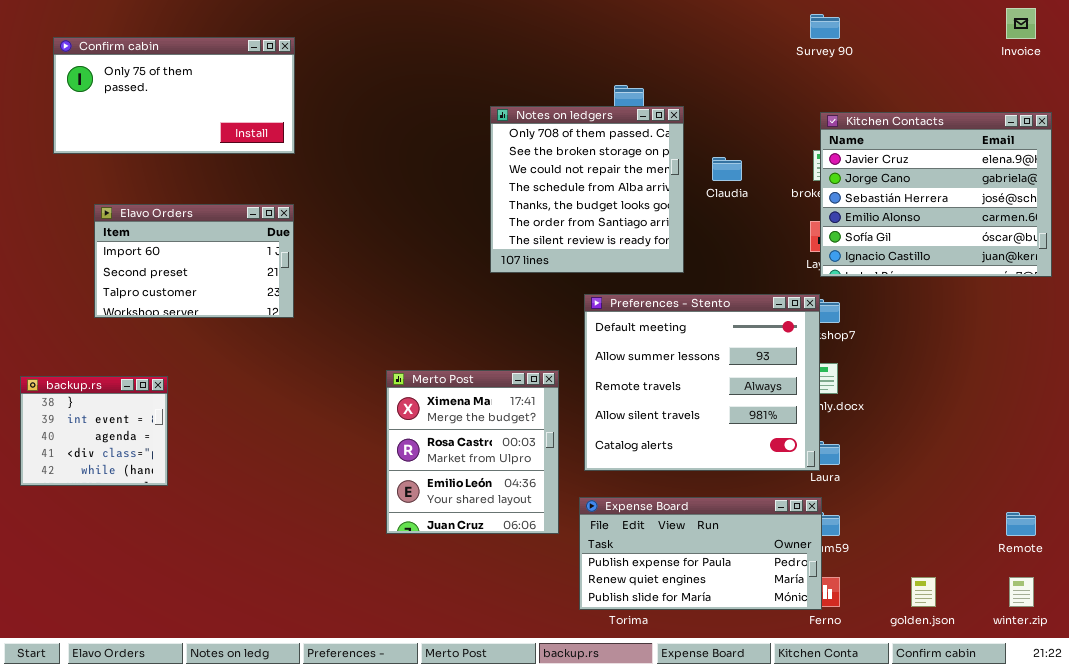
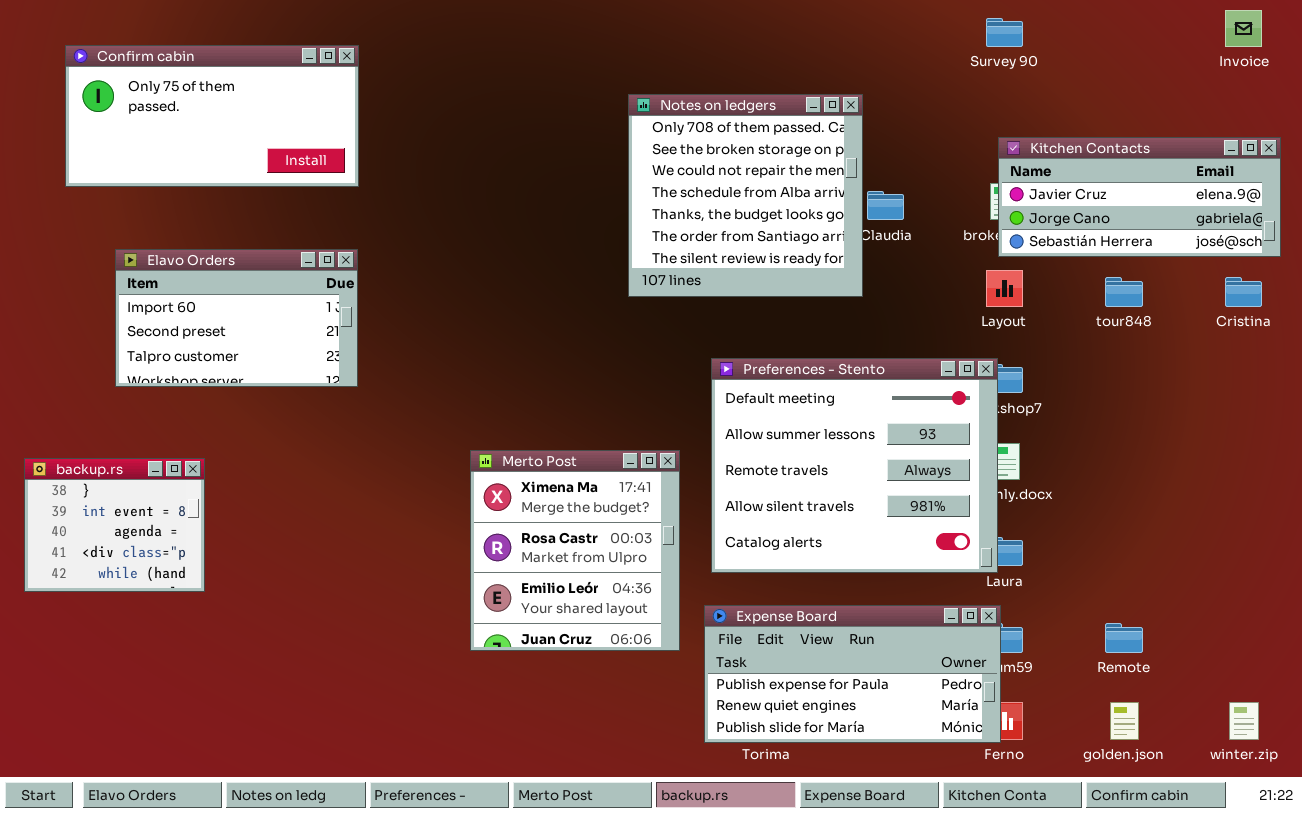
Notes on ledgers: [490,106,684,273] -> [628,94,863,297], moved
Kitchen Contacts: [820,112,1052,277] -> [998,137,1281,257], resized
Remote: [1006,512,1036,536] -> [1105,623,1143,653], moved

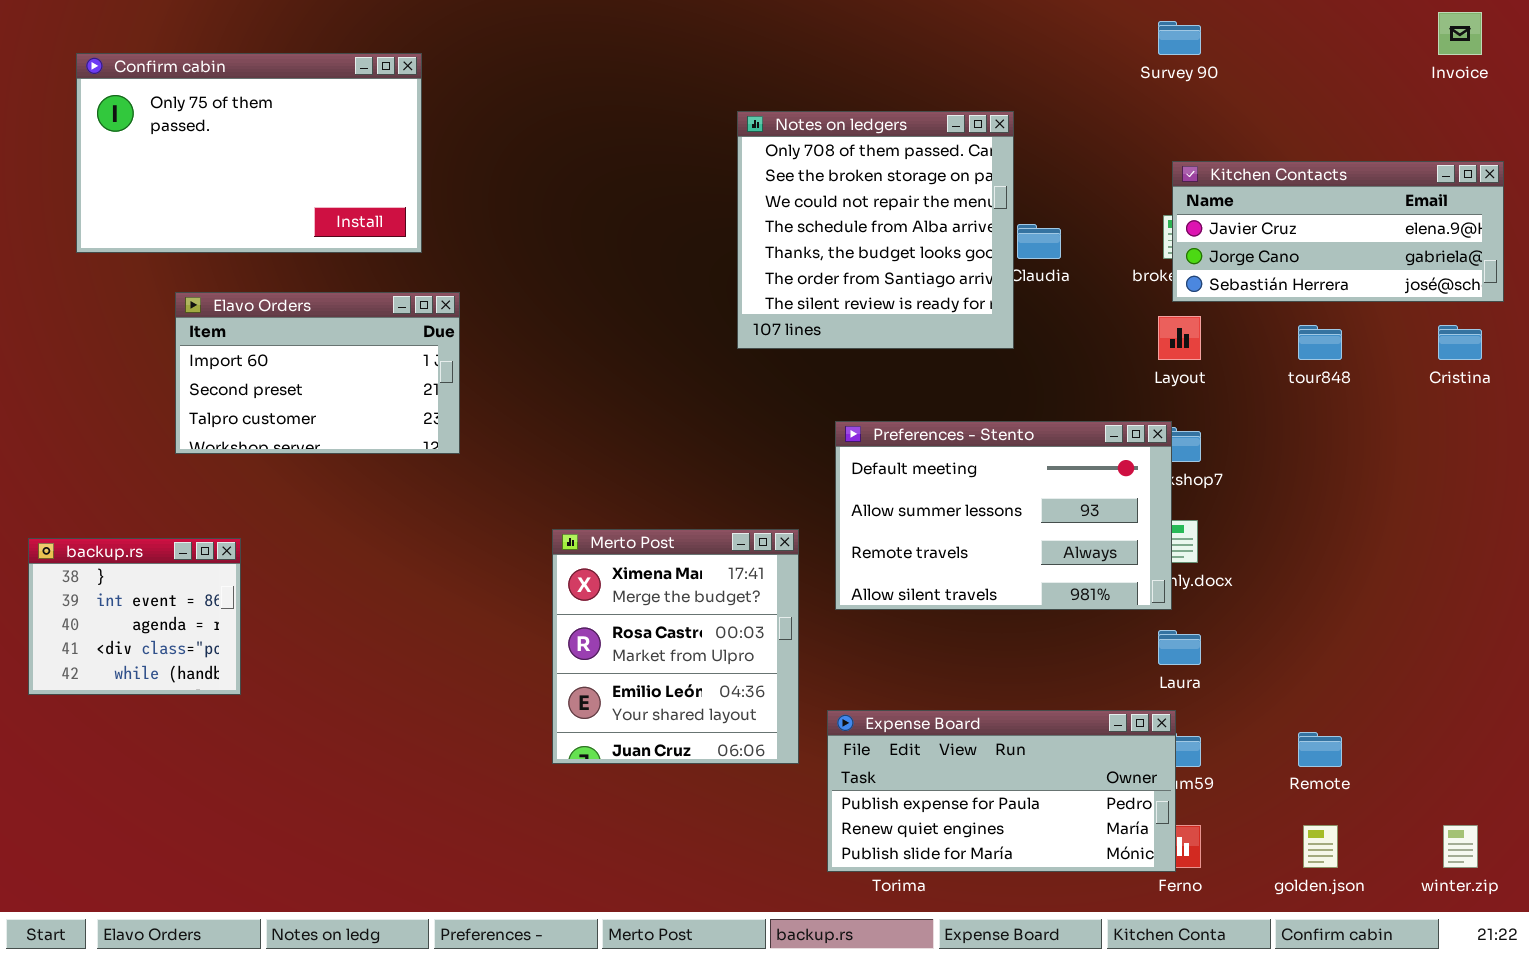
Confirm cabin: [65,45,359,187] -> [76,53,422,253], resized
Elavo Orders: [115,249,358,387] -> [175,292,460,454], moved
Preferences - Stento: [711,358,998,573] -> [835,421,1172,610], resized

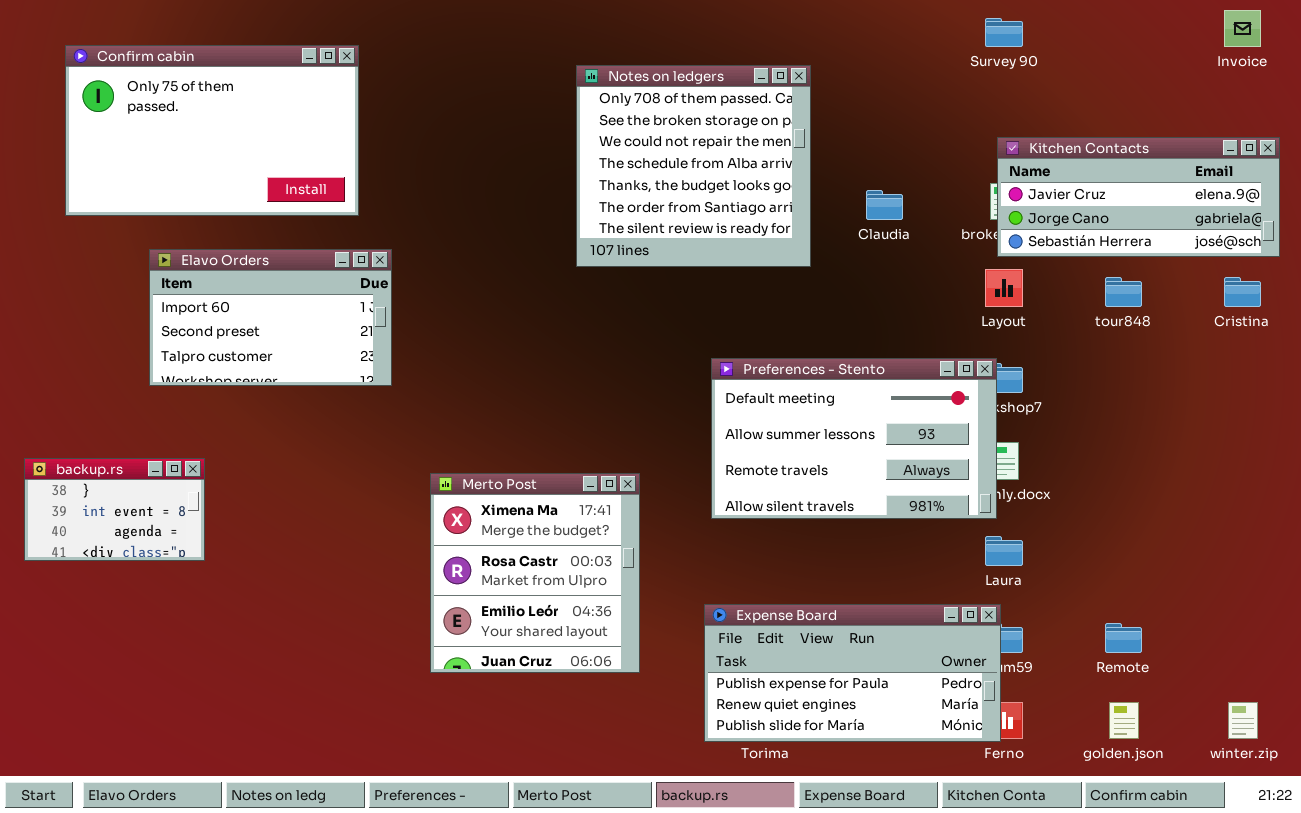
Notes on ledgers: [737,111,1014,349] -> [576,65,811,267], moved
Merto Post: [552,529,799,764] -> [430,473,640,673], moved
backup.rs: [28,538,241,695] -> [24,458,205,561], resized

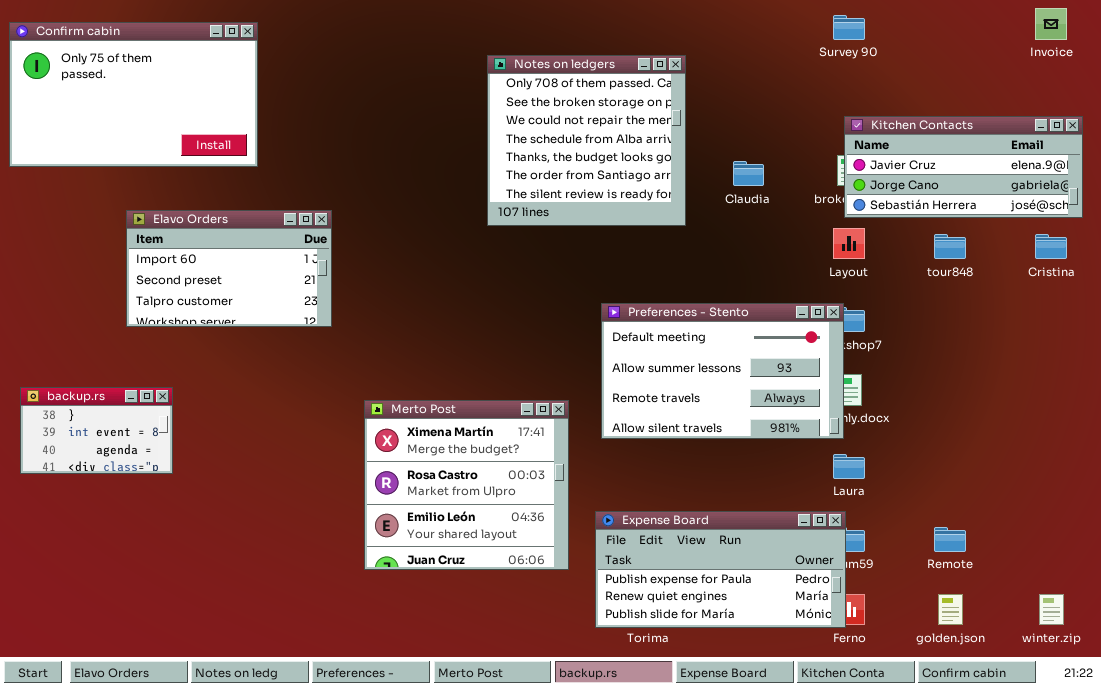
Confirm cabin: [65,45,359,216] -> [9,22,258,167], moved
Merto Post: [430,473,640,673] -> [364,400,569,570], resized

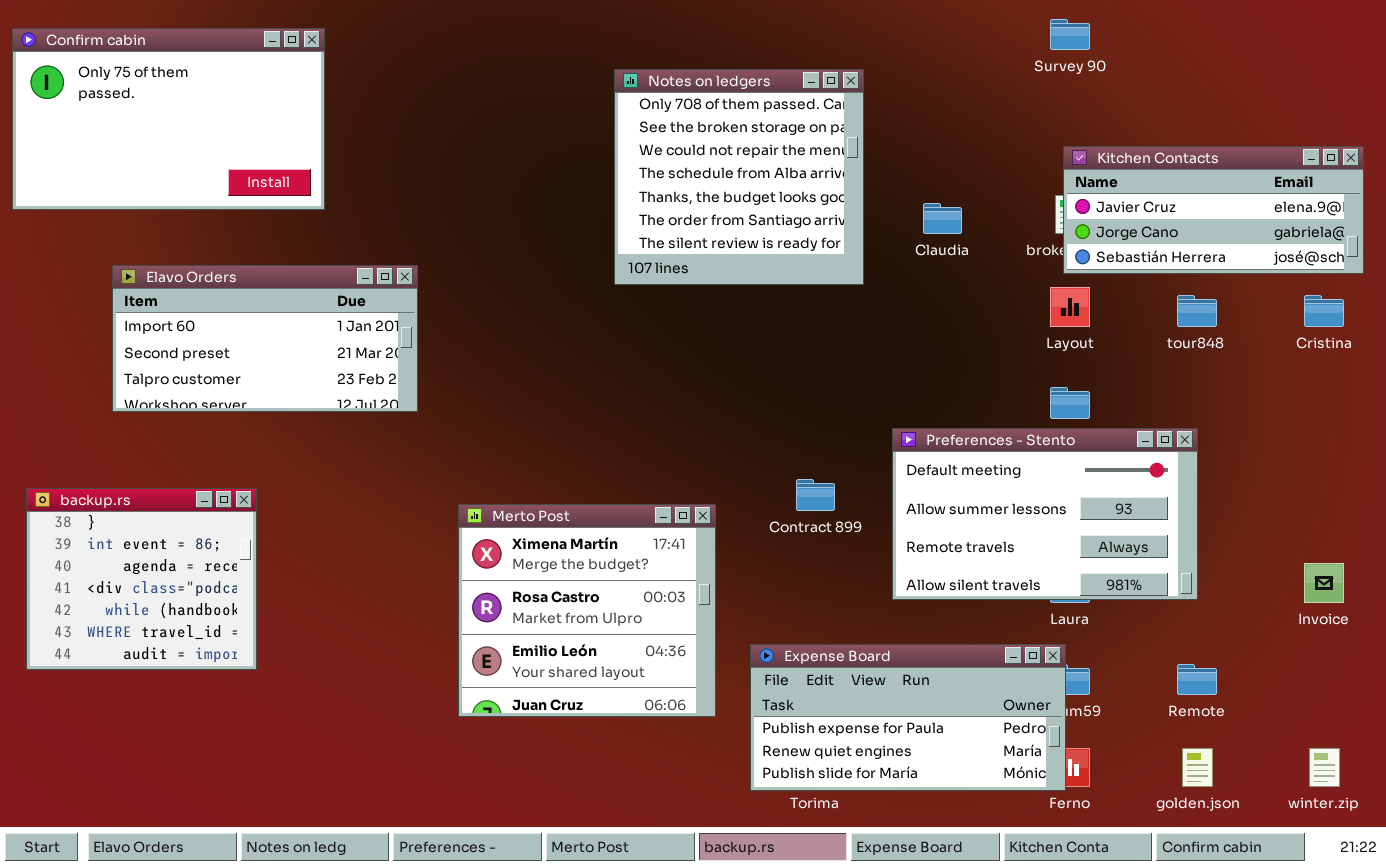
Invoice: [1035,8,1067,40] -> [1304,563,1344,603], moved
Elavo Orders: [126,210,332,327] -> [112,265,418,412], resized
Preferences - Stento: [601,303,844,439] -> [892,428,1198,600], moved
backup.rs: [20,387,173,474] -> [26,488,257,670], resized

